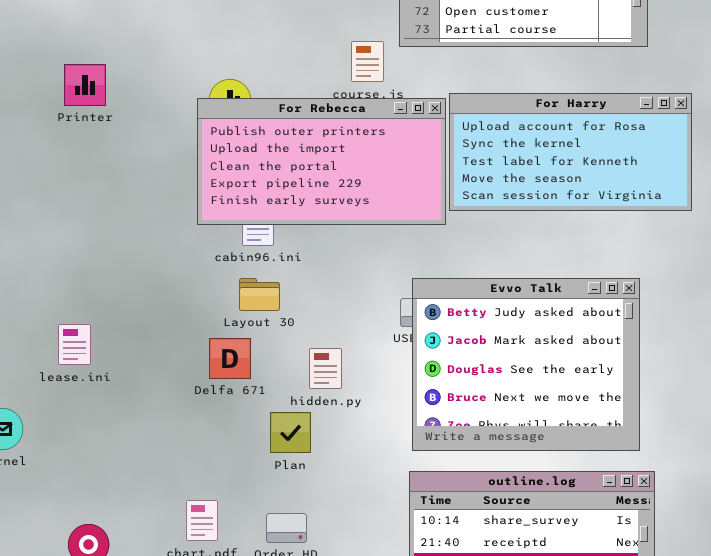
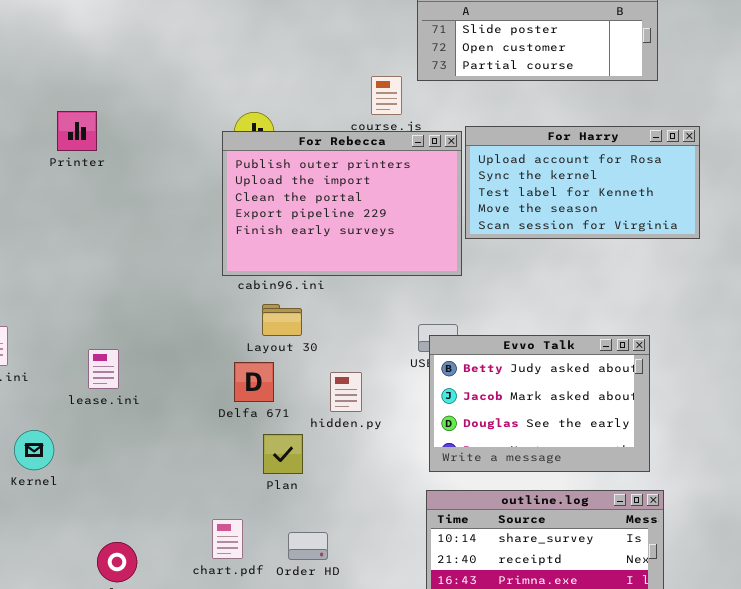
Printer: [64,64,106,106] -> [57,111,97,151], moved
For Rebecca: [197,98,446,225] -> [222,131,462,276], resized
Evvo Talk: [412,278,640,451] -> [429,335,650,472], resized
Plan: [270,412,311,453] -> [263,434,303,474], moved

